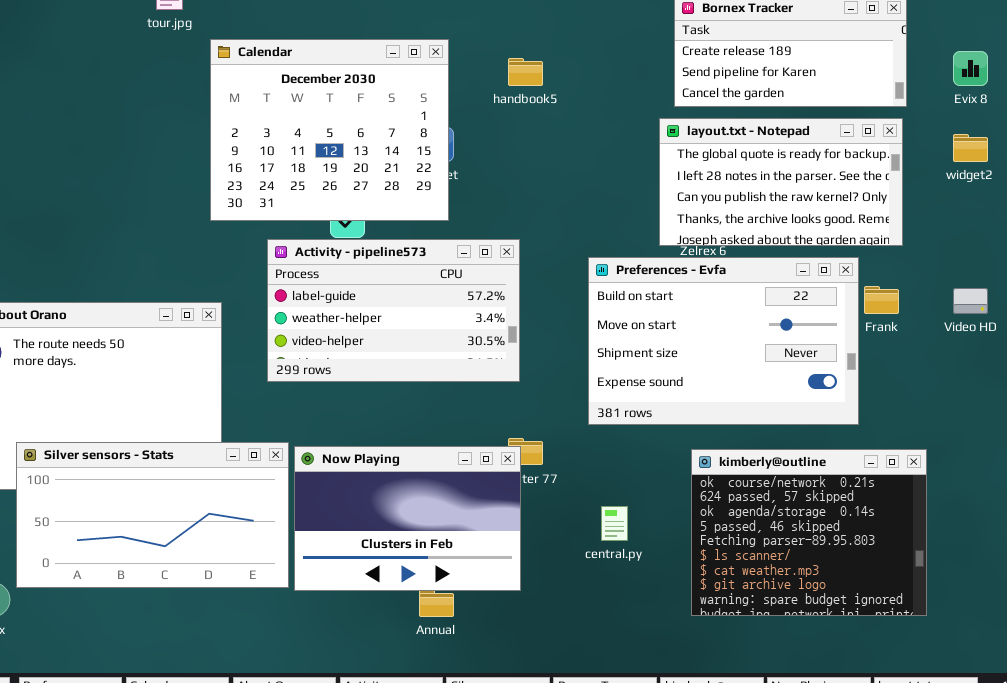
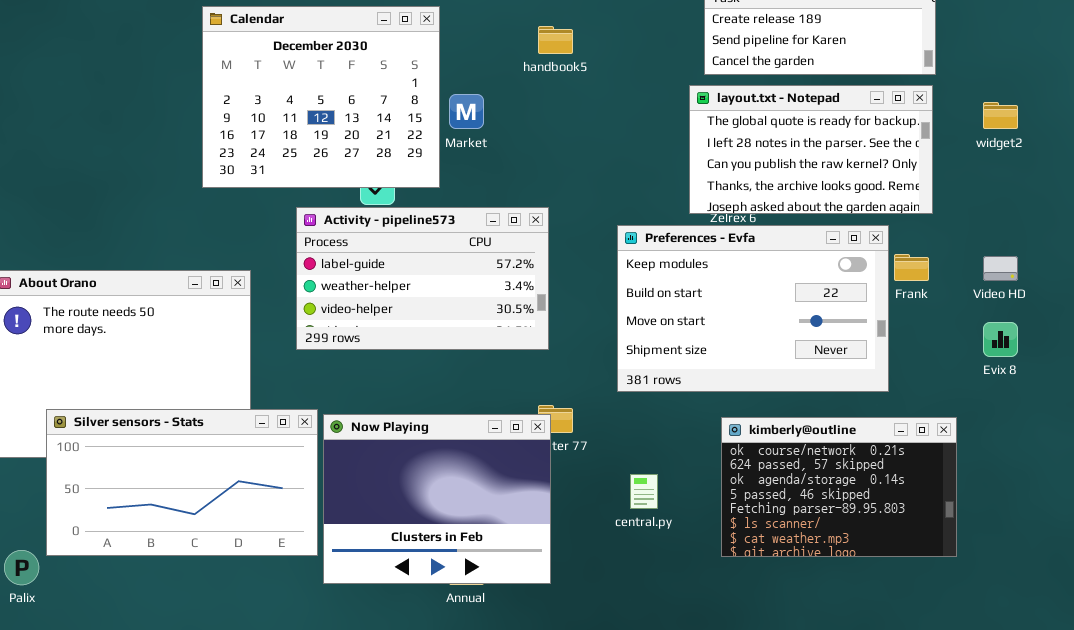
Calendar: [210,39,449,221] -> [202,6,440,188], moved
Evix 8: [953,51,988,86] -> [983,322,1018,357], moved
Preferences - Evfa: [588,257,859,425] -> [617,225,889,392], scrolled up 1 row
Now Playing: [294,446,521,591] -> [323,414,551,584], resized
kimberly@outline: [691,449,927,616] -> [721,417,957,557], resized

